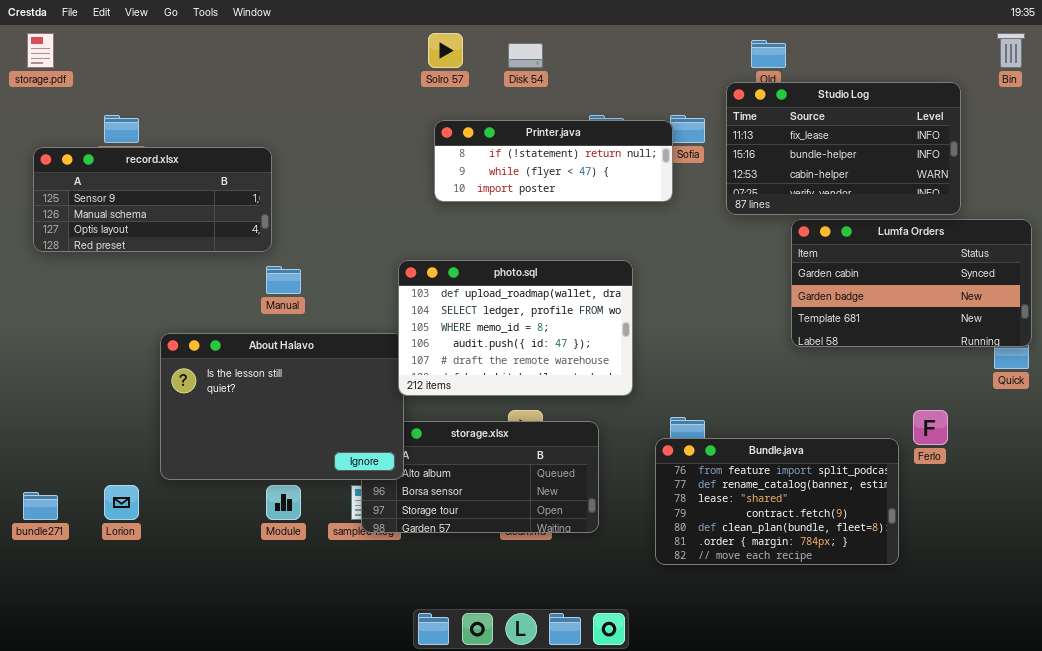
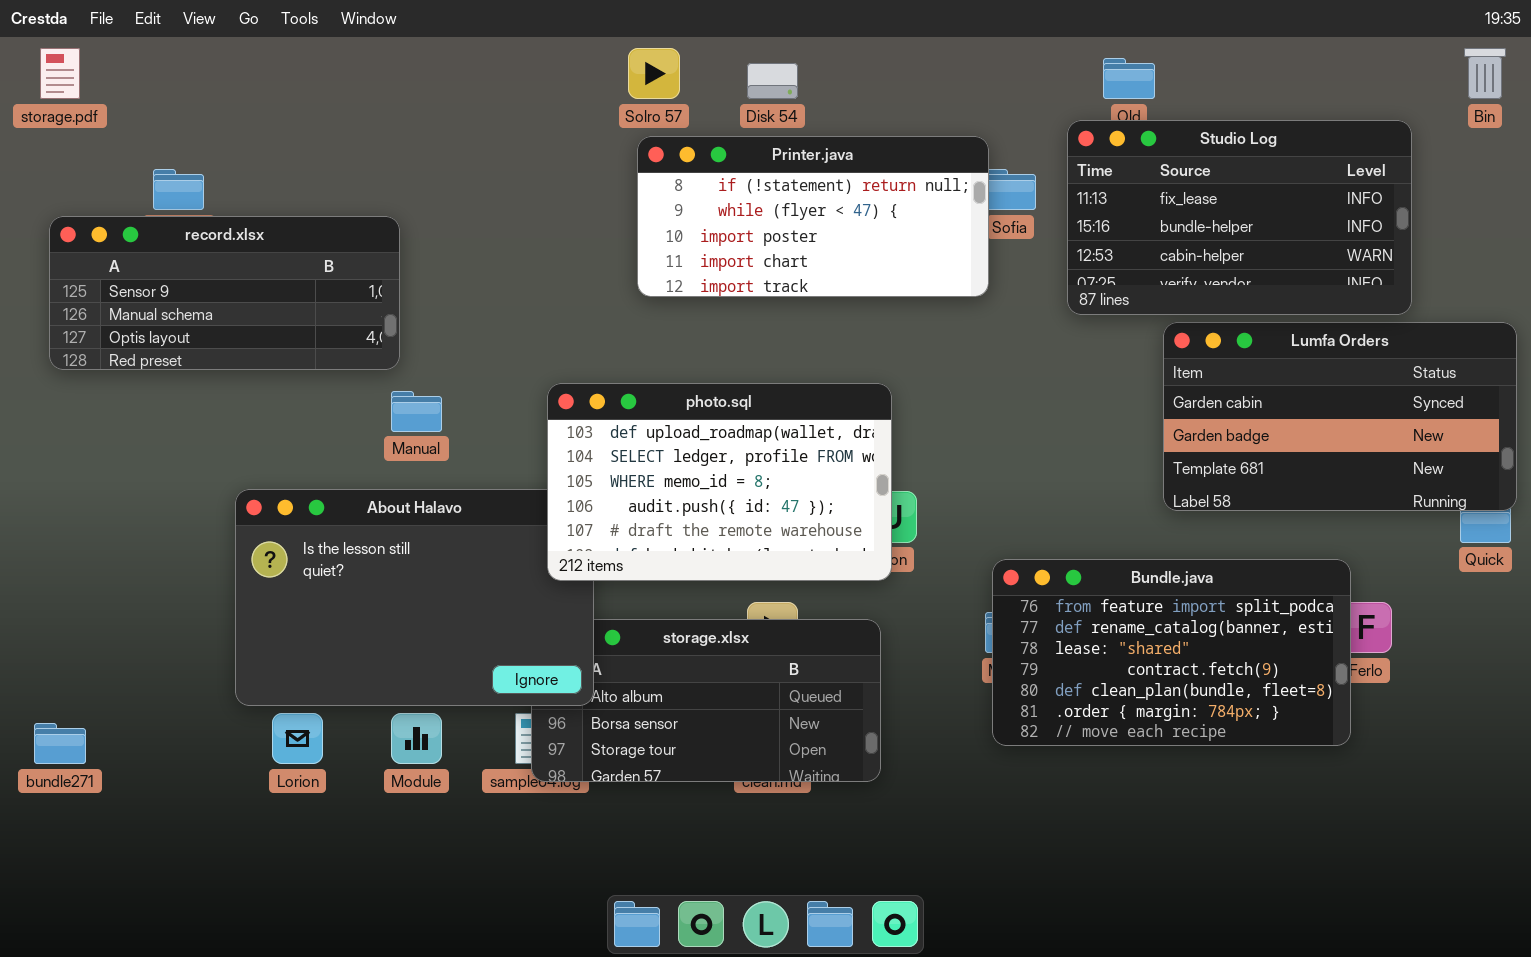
Printer.java: [434,120,673,202] -> [637,136,989,297], resized
photo.sql: [398,260,633,396] -> [547,383,892,581], moved
Bundle.java: [655,438,899,565] -> [992,559,1351,746], moved
Lorion: [104,485,139,520] -> [272,713,323,764], moved

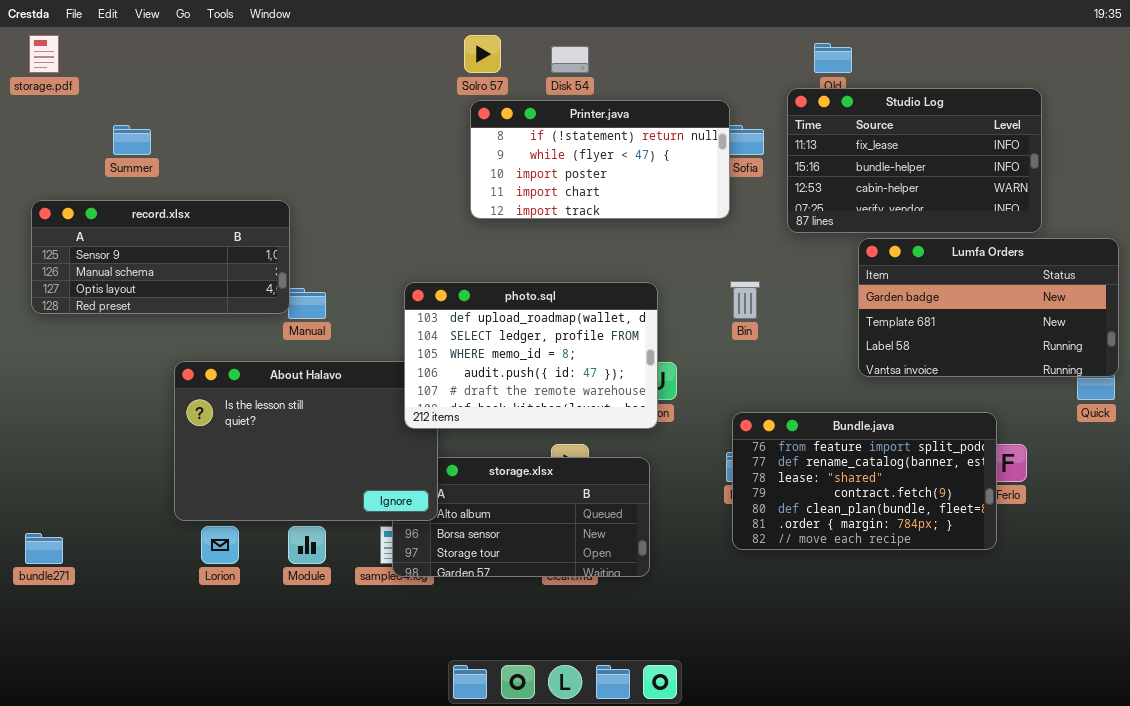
Bin: [1464,48,1506,99] -> [730,281,760,319], moved
record.xlsx: [49,216,400,370] -> [31,200,290,314], moved
Lumfa Orders: [1163,322,1517,511] -> [858,238,1119,377], scrolled down 1 row

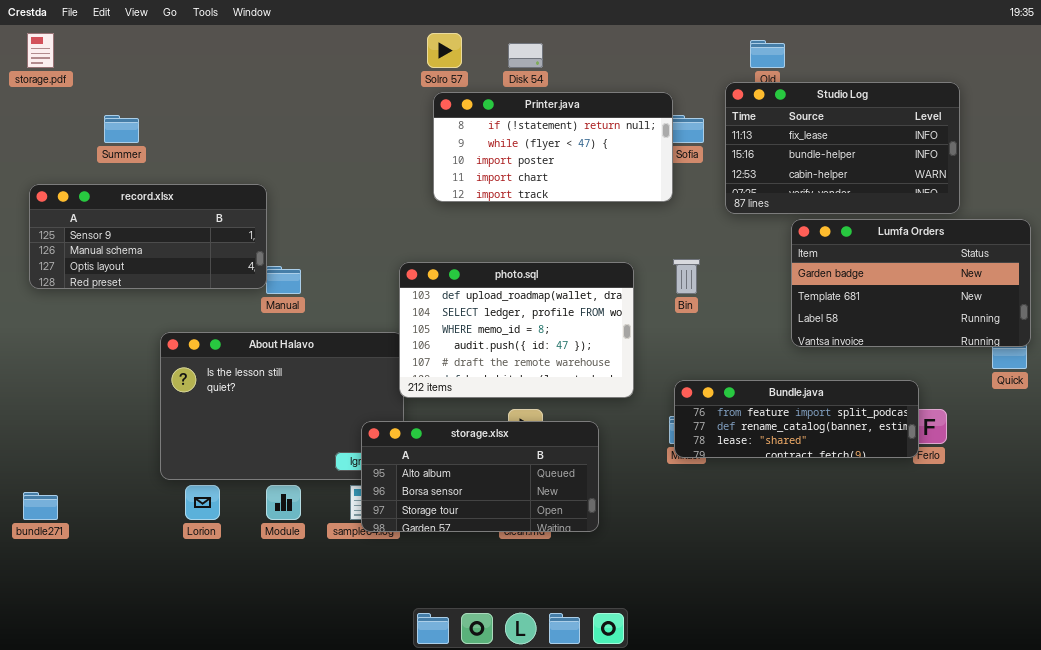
photo.sql: [404,282,658,429] -> [399,262,634,398], moved
Bundle.java: [732,412,997,550] -> [674,380,919,458], resized
storage.xlsx: [392,457,650,577] -> [361,421,599,532], raised

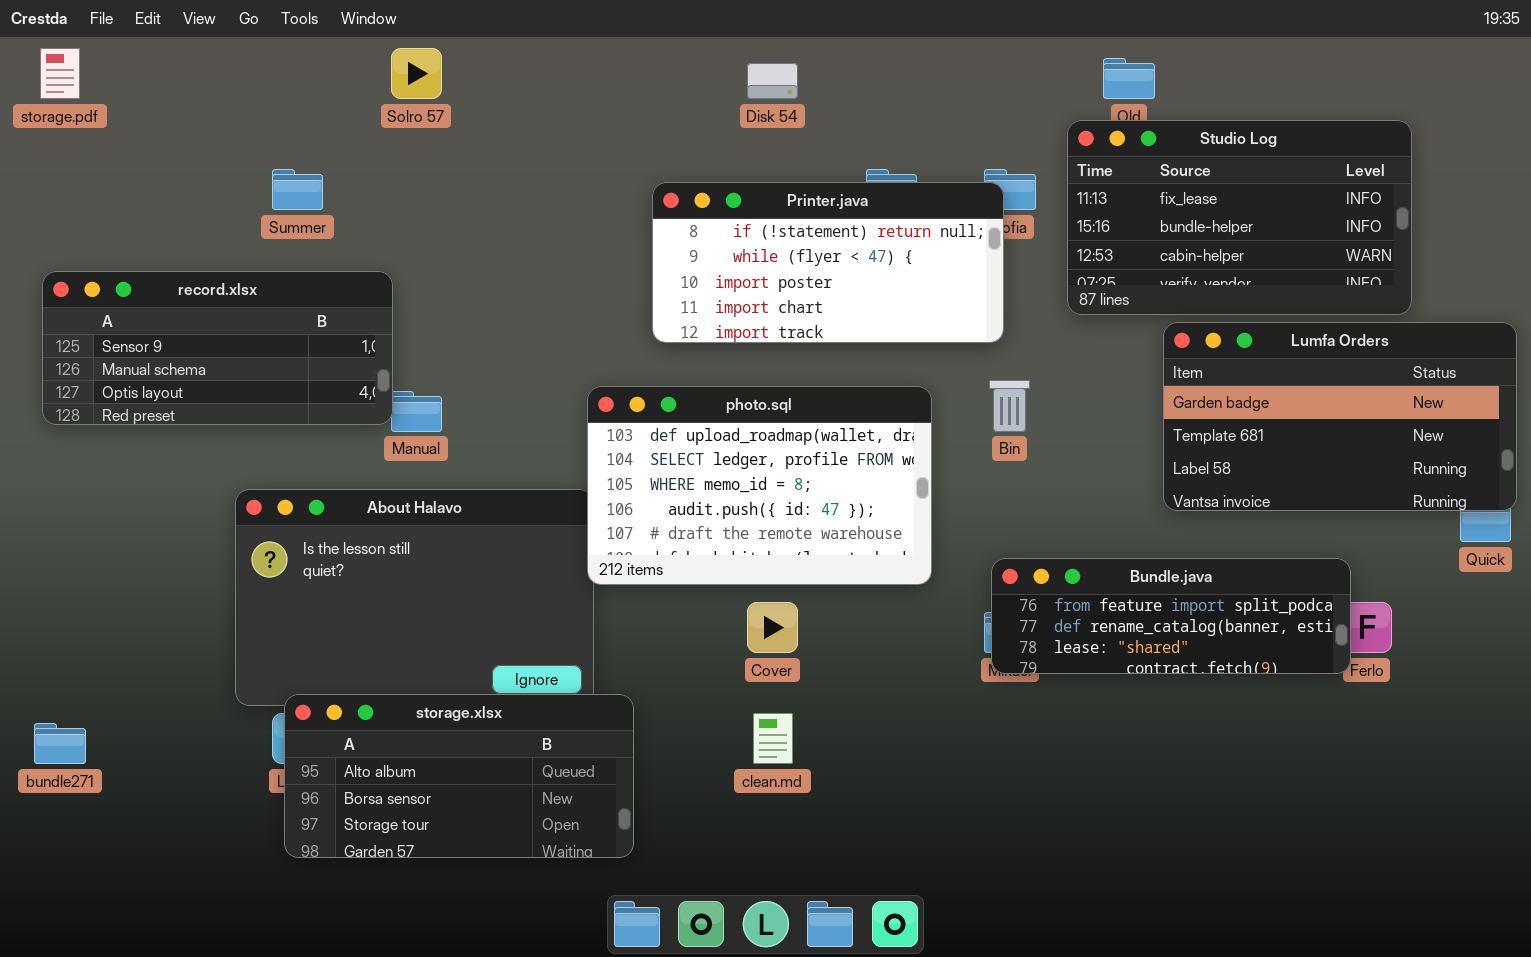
Solro 57: [427,33,462,68] -> [391,48,442,99], moved
Printer.java: [433,92,673,202] -> [652,182,1004,343], moved
Summer: [104,115,139,143] -> [272,169,323,210], moved
storage.xlsx: [361,421,599,532] -> [284,694,634,858], moved

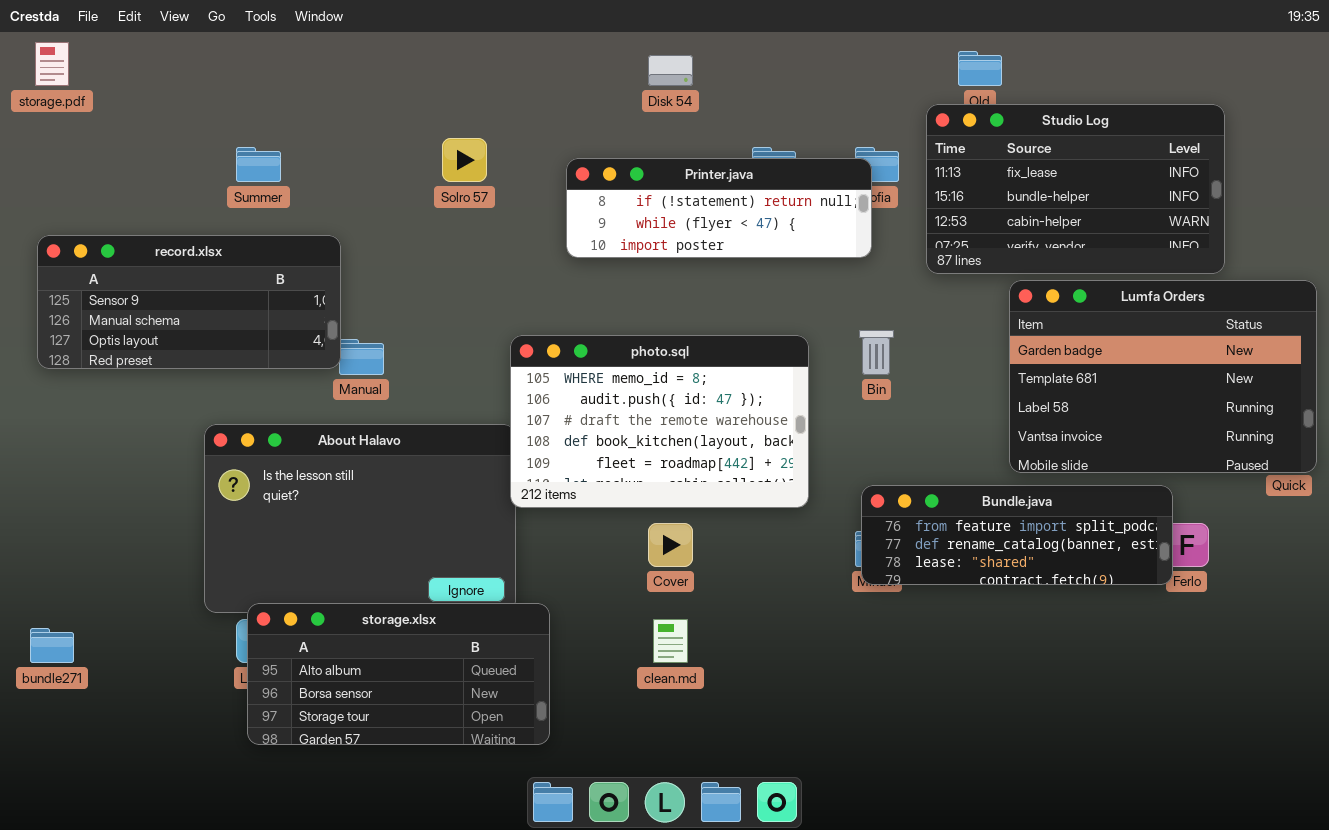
Solro 57: [391,48,442,99] -> [442,138,487,182], moved
Printer.java: [652,182,1004,343] -> [566,158,872,258], resized
Lumfa Orders: [1163,322,1517,511] -> [1009,280,1317,473], resized
photo.sql: [587,386,932,585] -> [510,335,809,508], scrolled down 2 rows

